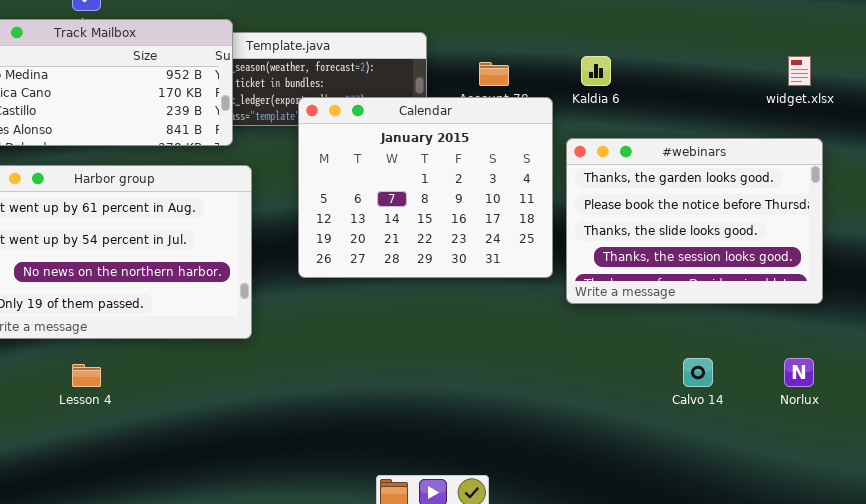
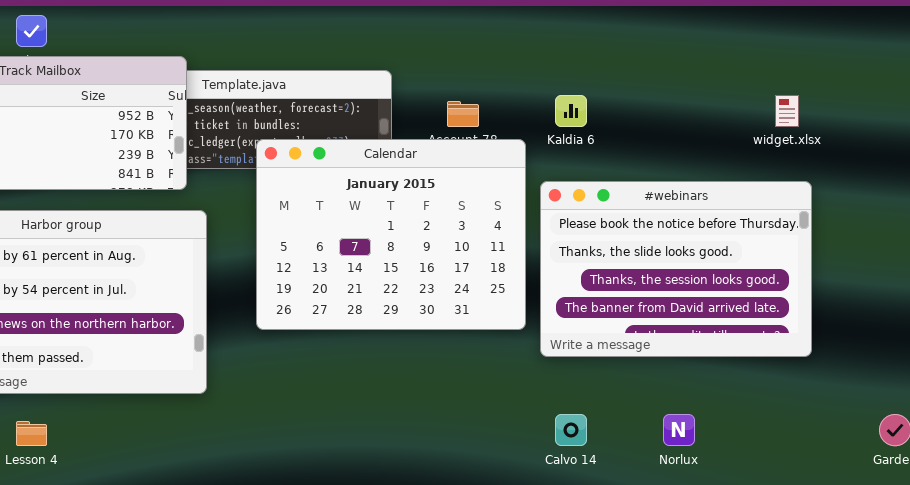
#webinars: [566,138,823,304] -> [540,181,812,357], scrolled down 1 row
Calvo 14: [683,358,713,387] -> [555,414,587,446], moved
Norlux: [784,358,814,387] -> [663,414,695,446], moved

